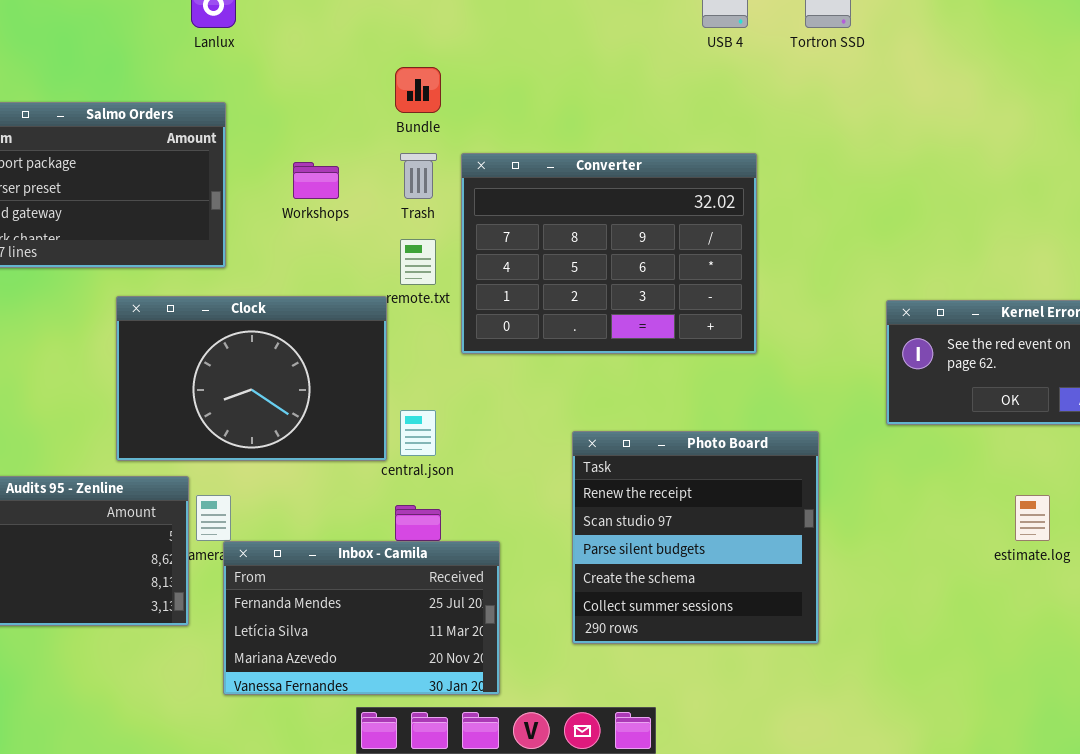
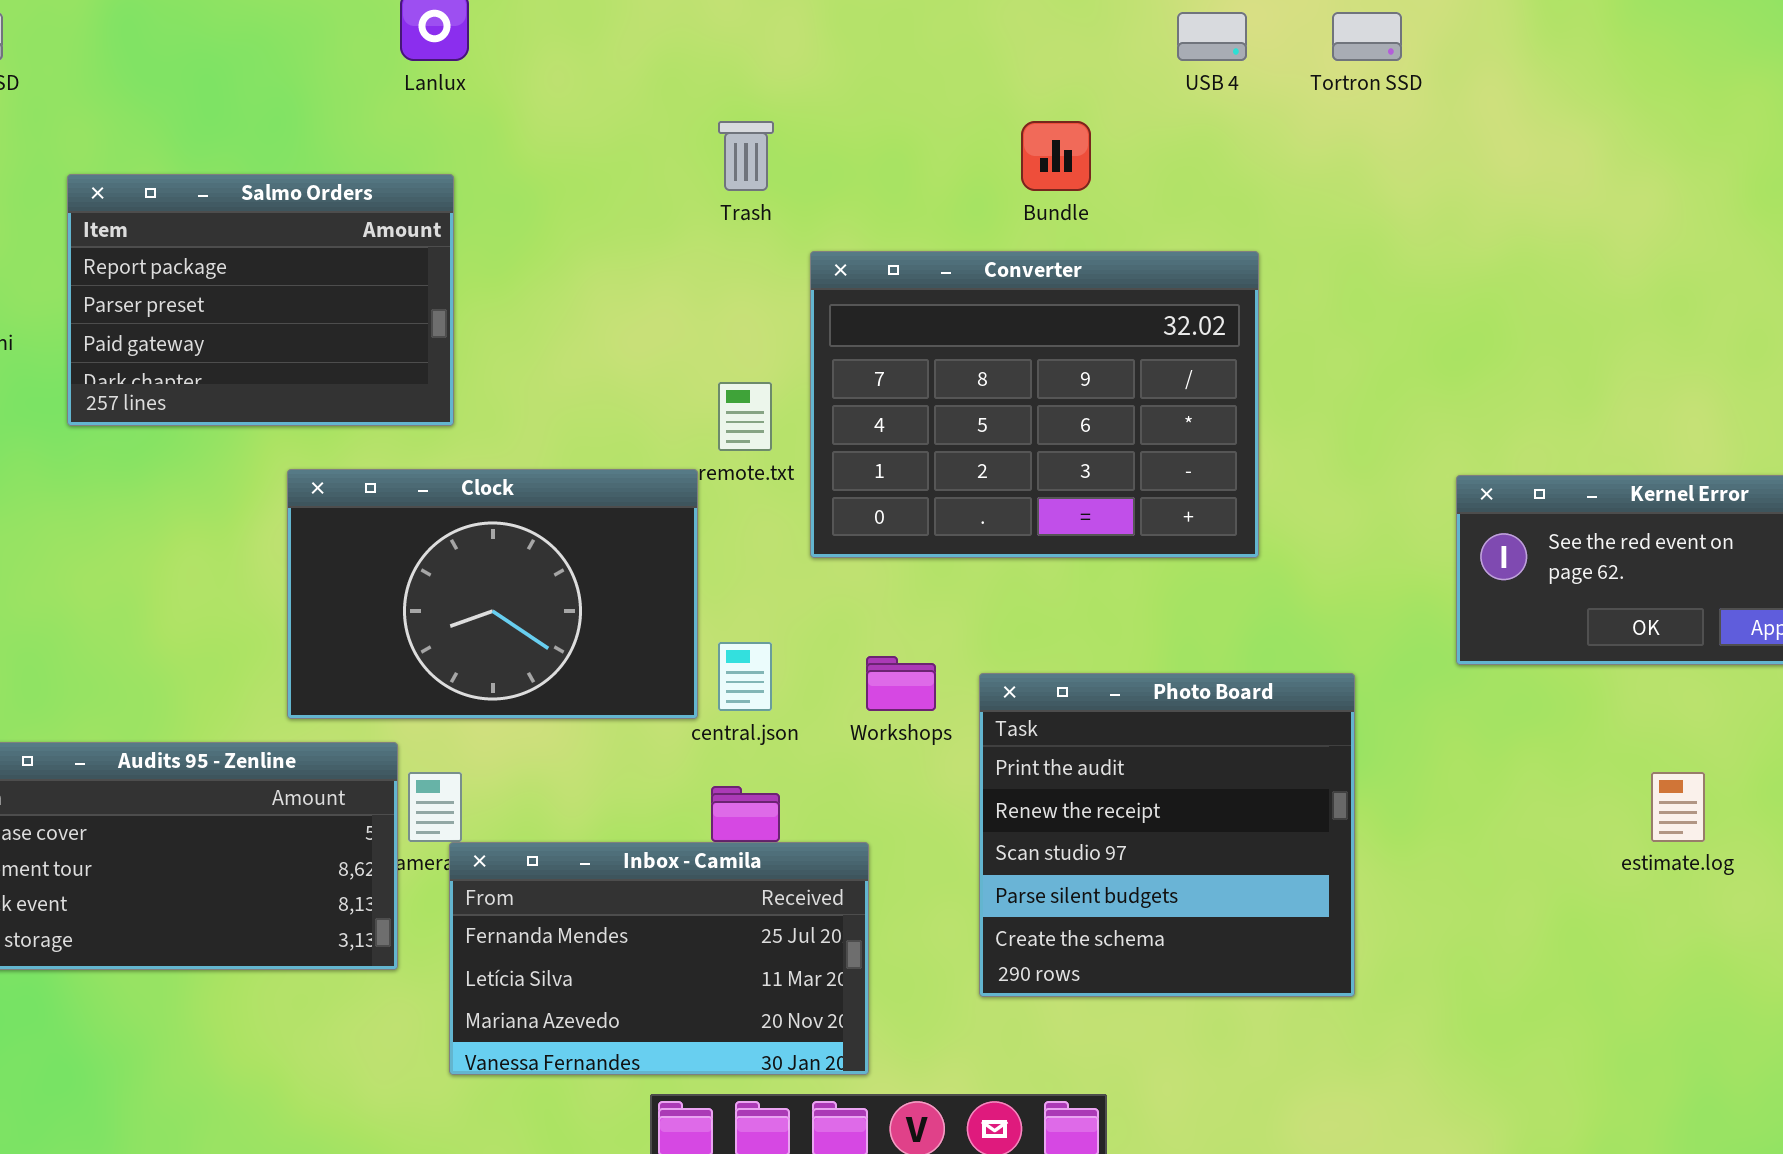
Bundle: [395,67,441,113] -> [1021,121,1091,191], moved
Trash: [400,153,437,199] -> [718,121,774,191], moved
Workshops: [293,162,339,199] -> [866,656,936,711], moved
Photo Board: [572,431,819,644] -> [979,673,1355,997], scrolled up 1 row

